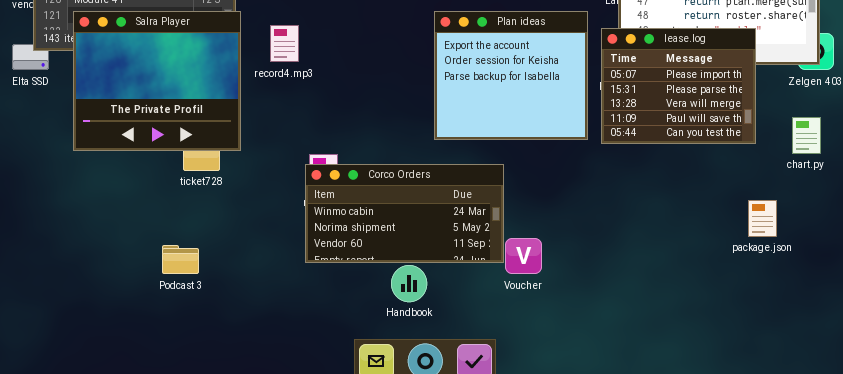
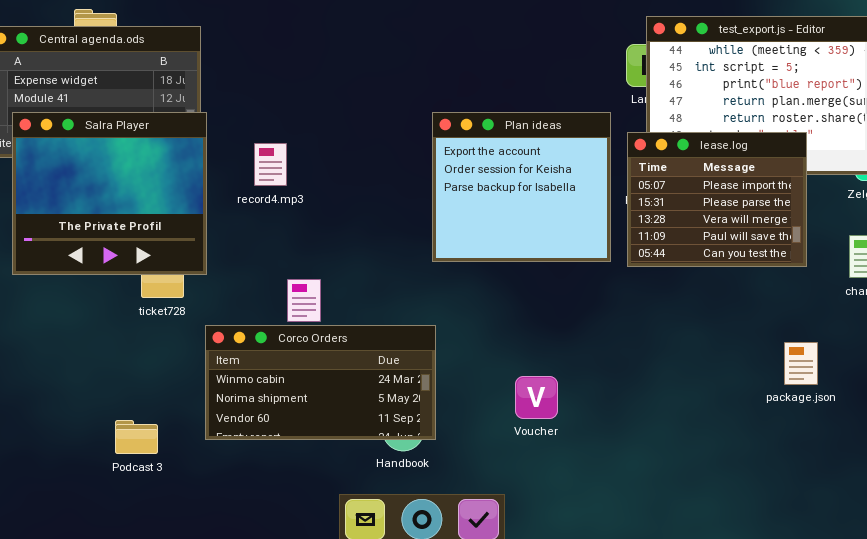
record4.mp3: [270,25,299,62] -> [254,143,287,186], moved
Corco Orders: [305,164,504,263] -> [205,325,436,440], moved
package.json: [748,200,777,237] -> [784,342,818,385], moved
Podcast 3: [162,245,199,274] -> [115,420,158,454], moved

